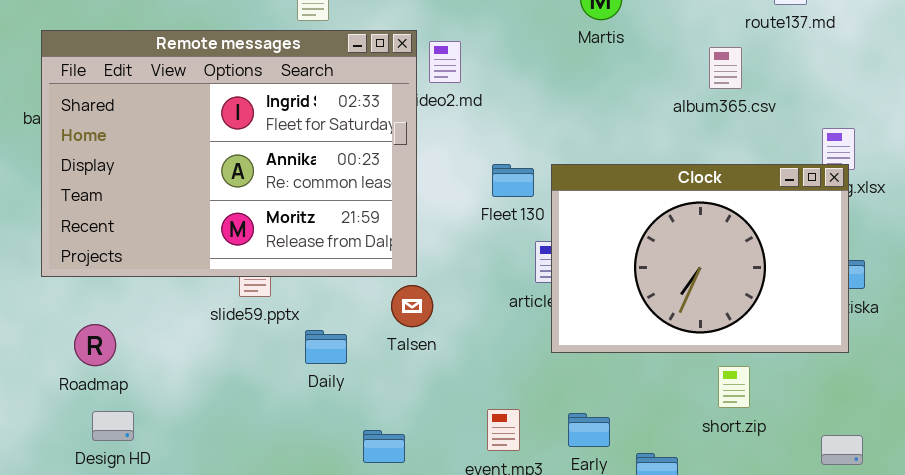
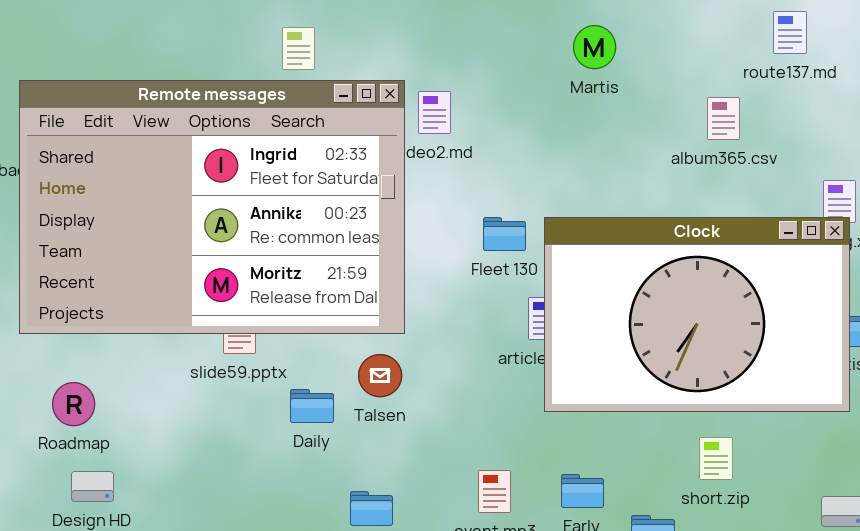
Talsen: [391,285,433,327] -> [358,354,402,397], moved
short.zip: [718,366,750,408] -> [699,437,733,480], moved

